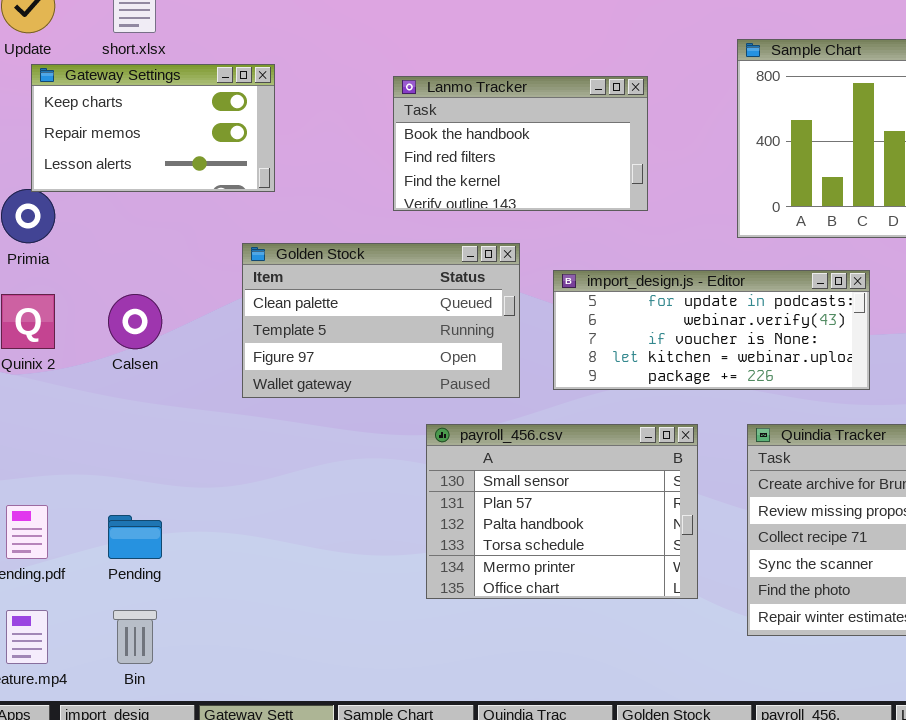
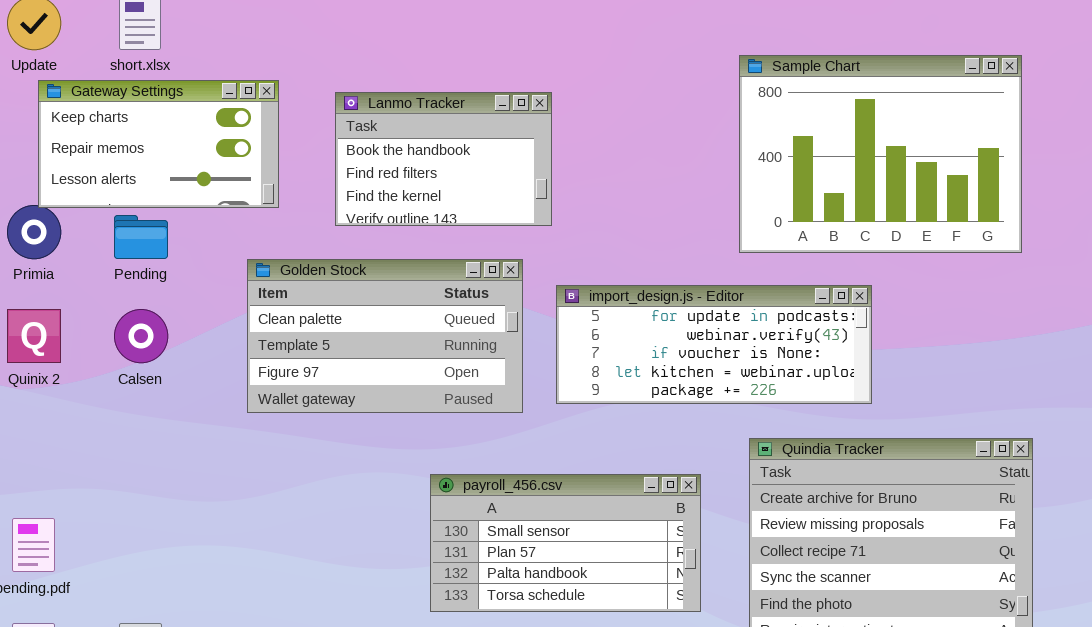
Lanmo Tracker: [393,76,648,211] -> [335,92,552,226], moved, resized
payroll_456.csv: [426,424,698,599] -> [430,474,701,612], resized
Pending: [108,515,162,559] -> [114,215,168,259], moved

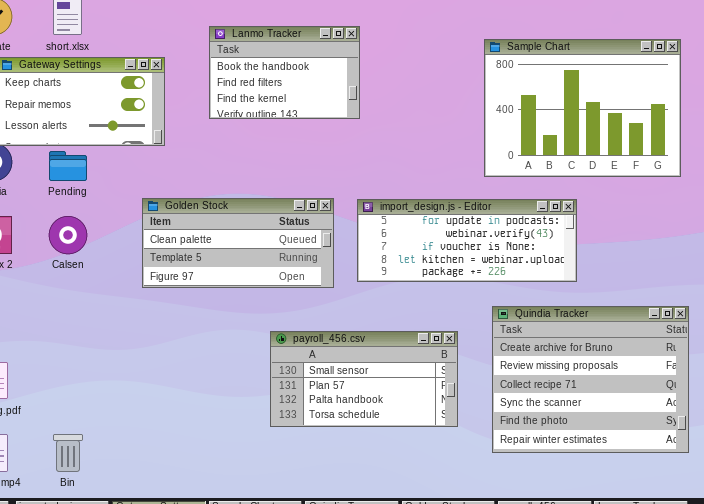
Lanmo Tracker: [335,92,552,226] -> [209,26,360,119], moved
Golden Stock: [247,259,523,413] -> [142,198,334,288], resized

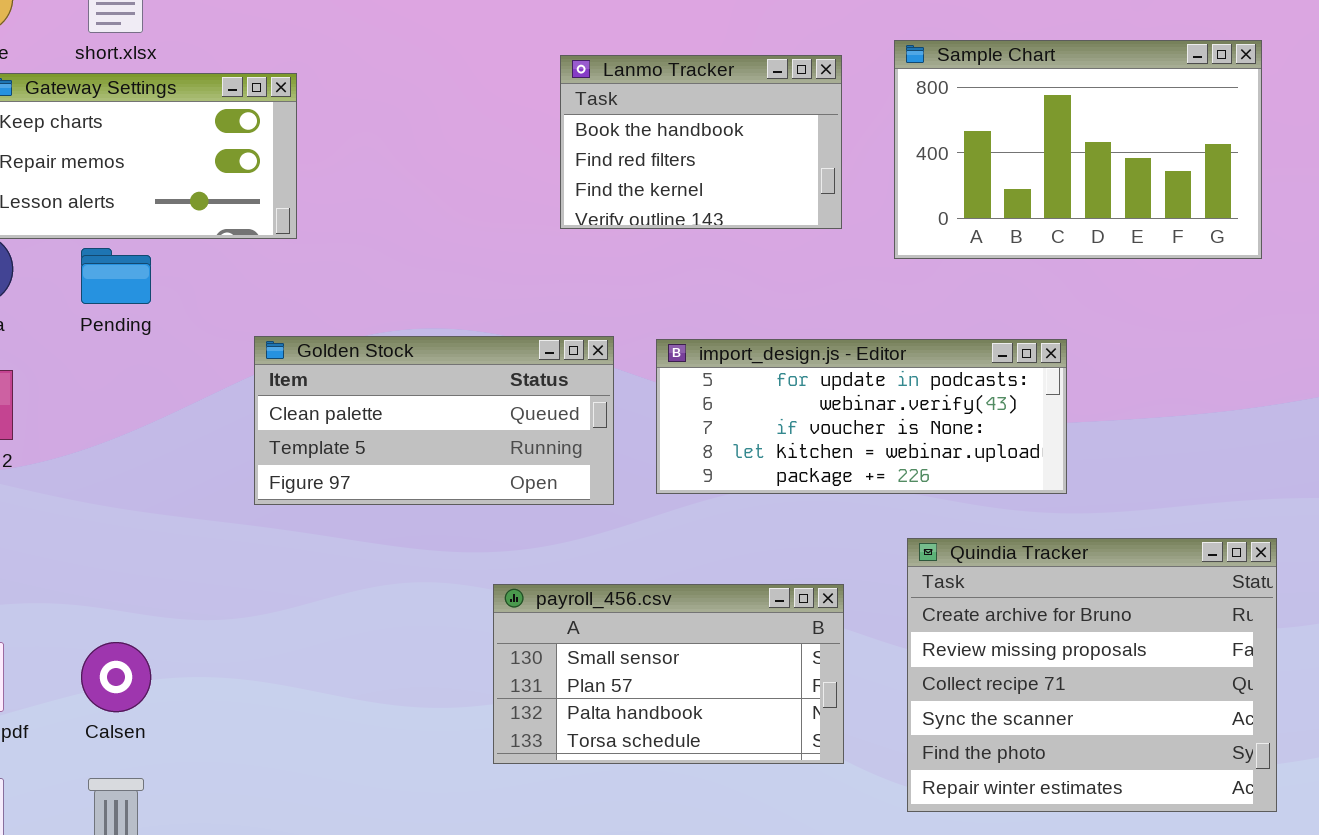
Lanmo Tracker: [209,26,360,119] -> [560,55,842,229], moved
Sample Chart: [484,39,681,177] -> [894,40,1262,259], resized
Calsen: [49,216,87,254] -> [81,642,151,712], moved

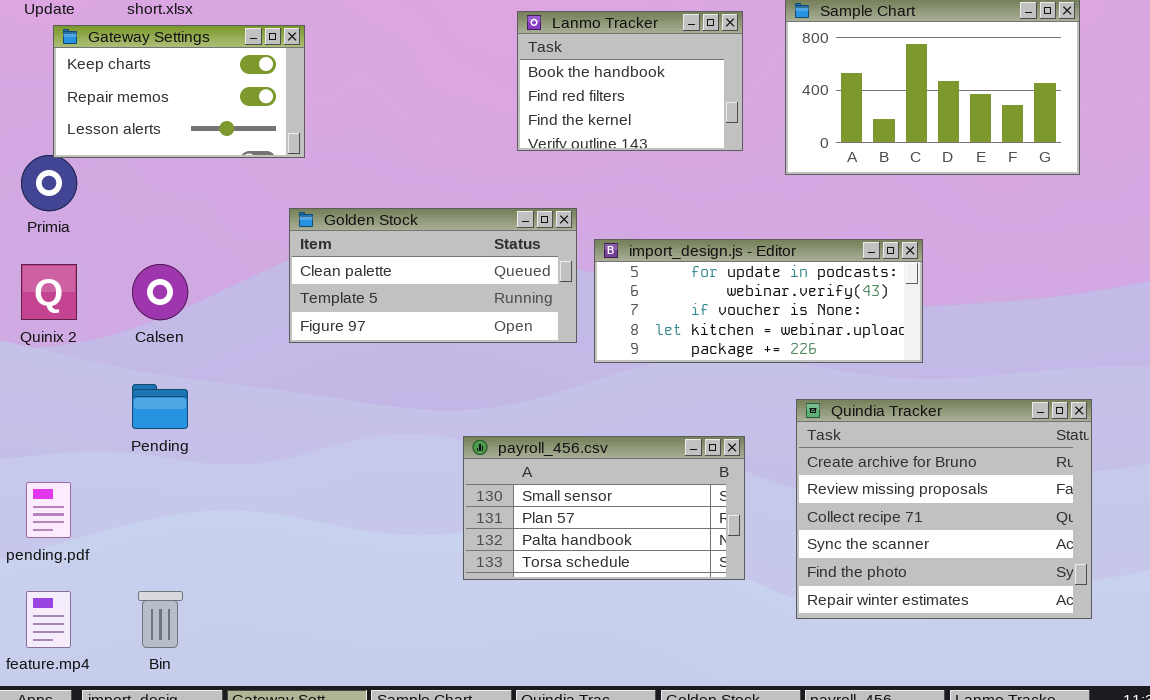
Pending: [81,248,151,304] -> [132,384,188,429], moved
Golden Stock: [254,336,614,505] -> [289,208,577,343], moved
Calsen: [81,642,151,712] -> [132,264,188,320], moved

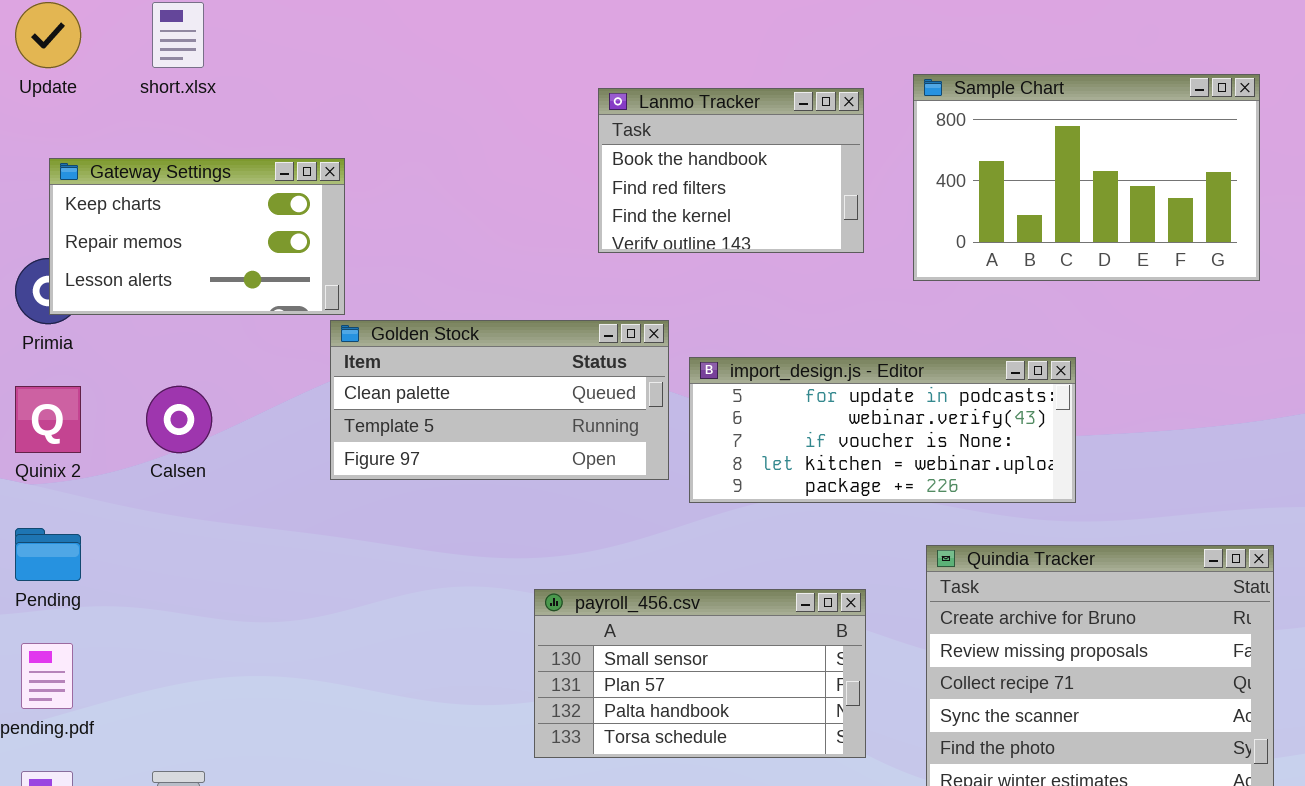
Gateway Settings: [53,25,305,158] -> [49,158,345,315], moved
Pending: [132,384,188,429] -> [15,528,81,581], moved

